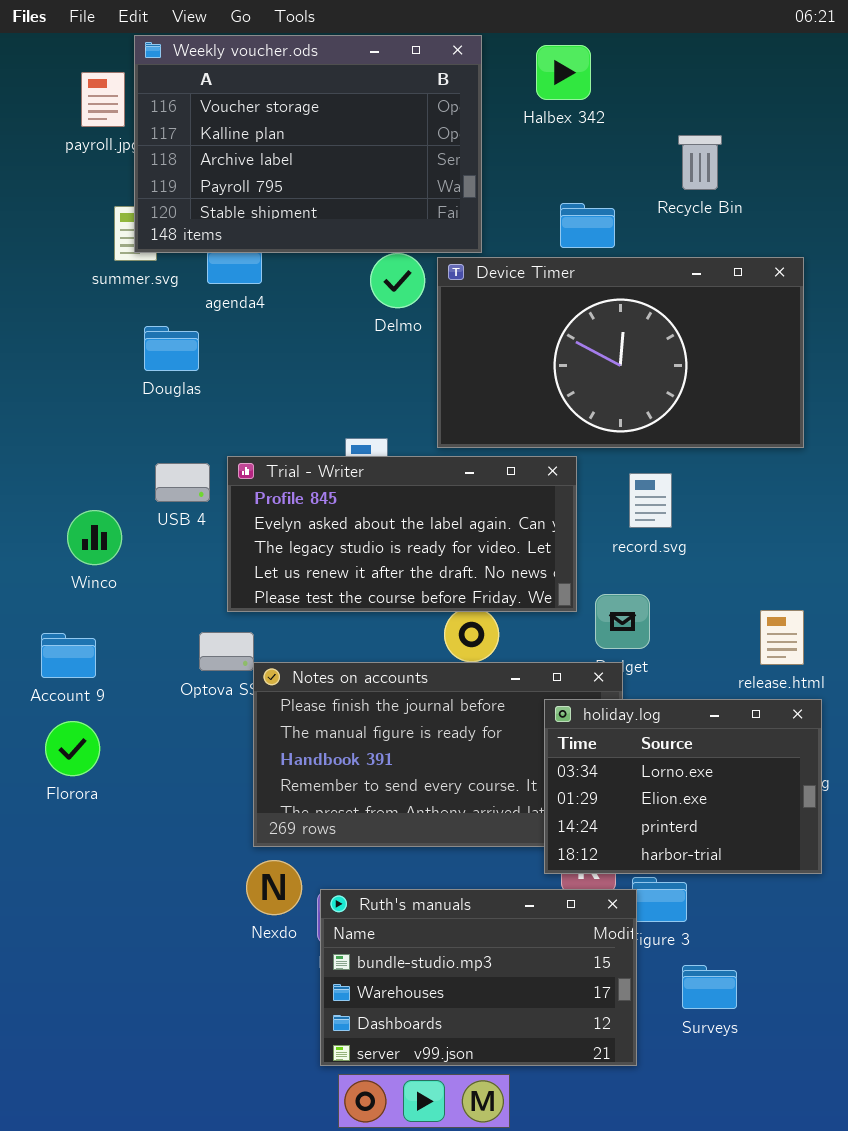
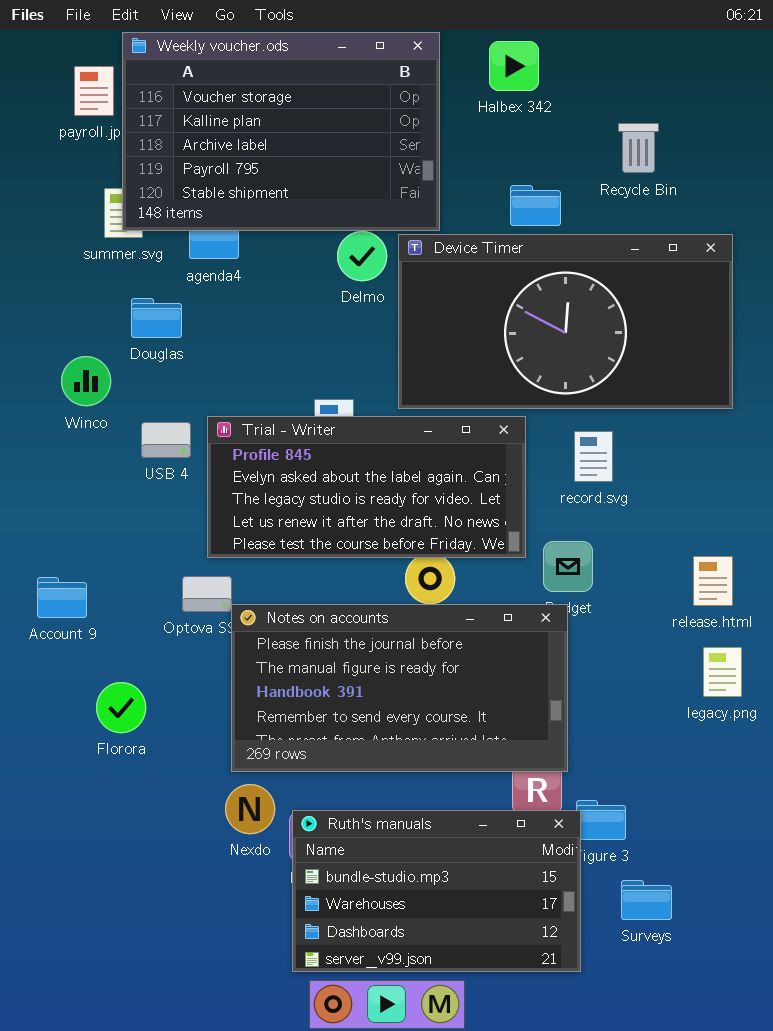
Winco: [67,510,122,565] -> [61,356,111,406], moved
holiday.log: [544,699,822,874] -> none, closed
Florora: [45,721,100,776] -> [96,682,146,733], moved

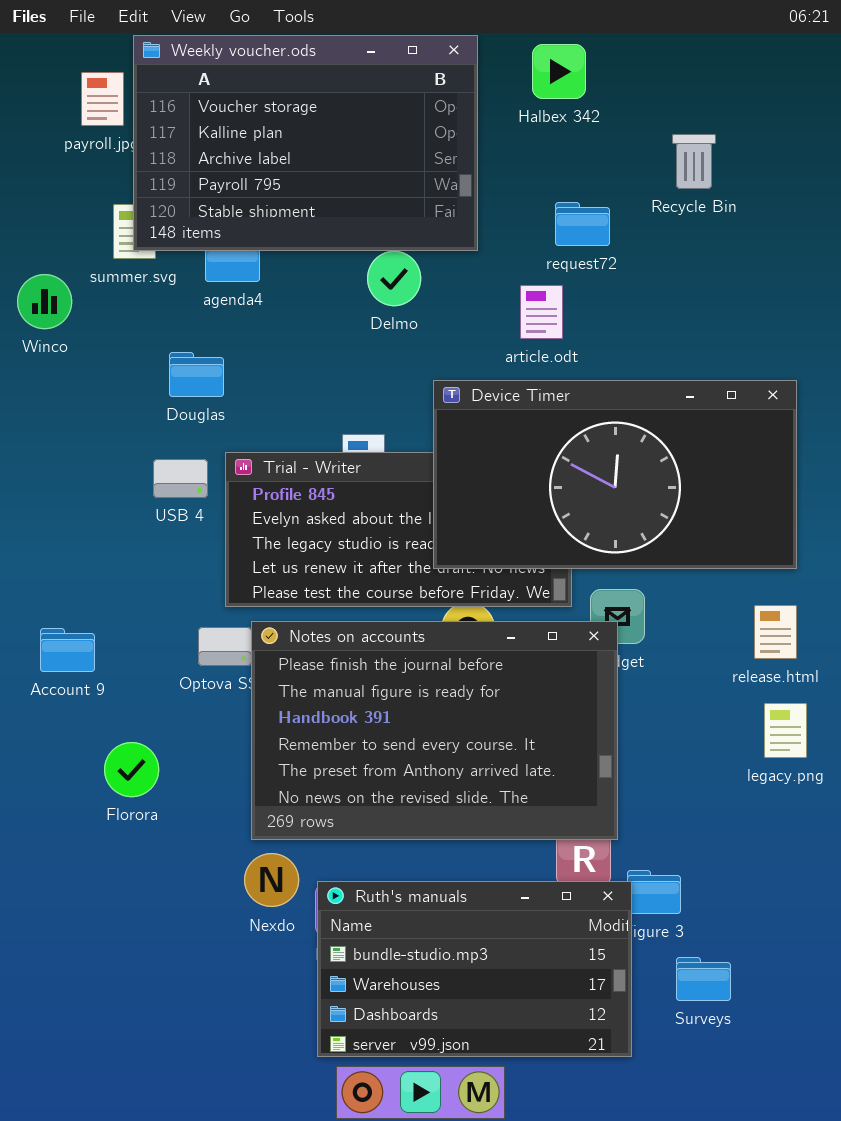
Device Timer: [398,234,733,409] -> [433,380,797,569], moved
Douglas: [131,298,182,338] -> [169,352,224,397], moved
Winco: [61,356,111,406] -> [17,274,72,329], moved
Notes on accounts: [231,604,568,772] -> [251,621,618,840], resized

